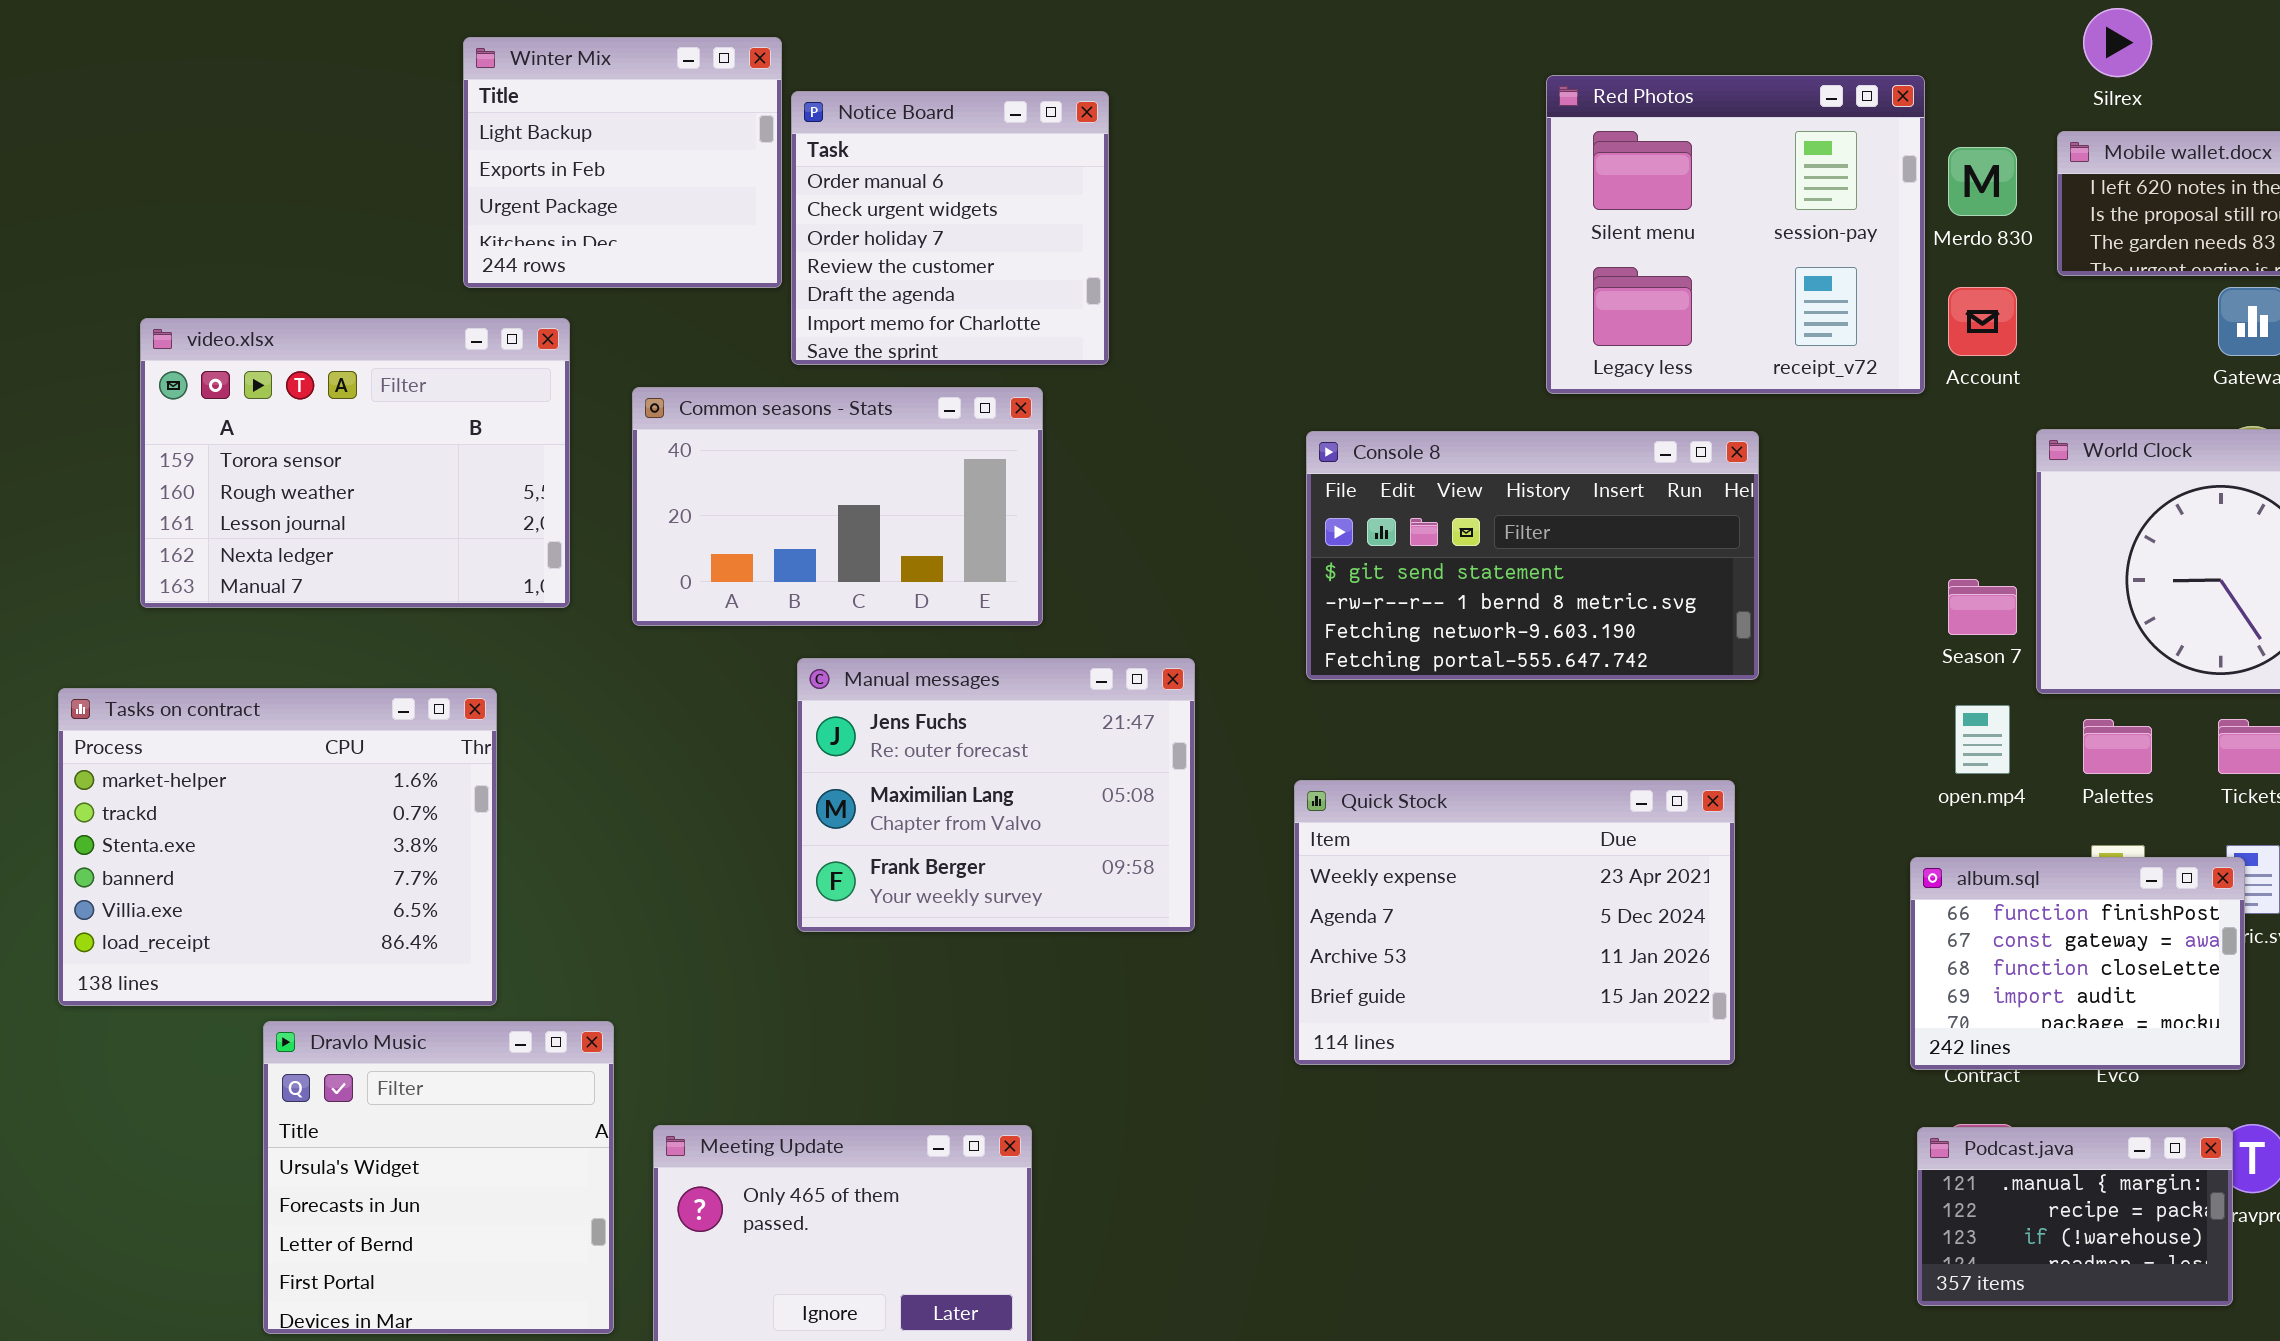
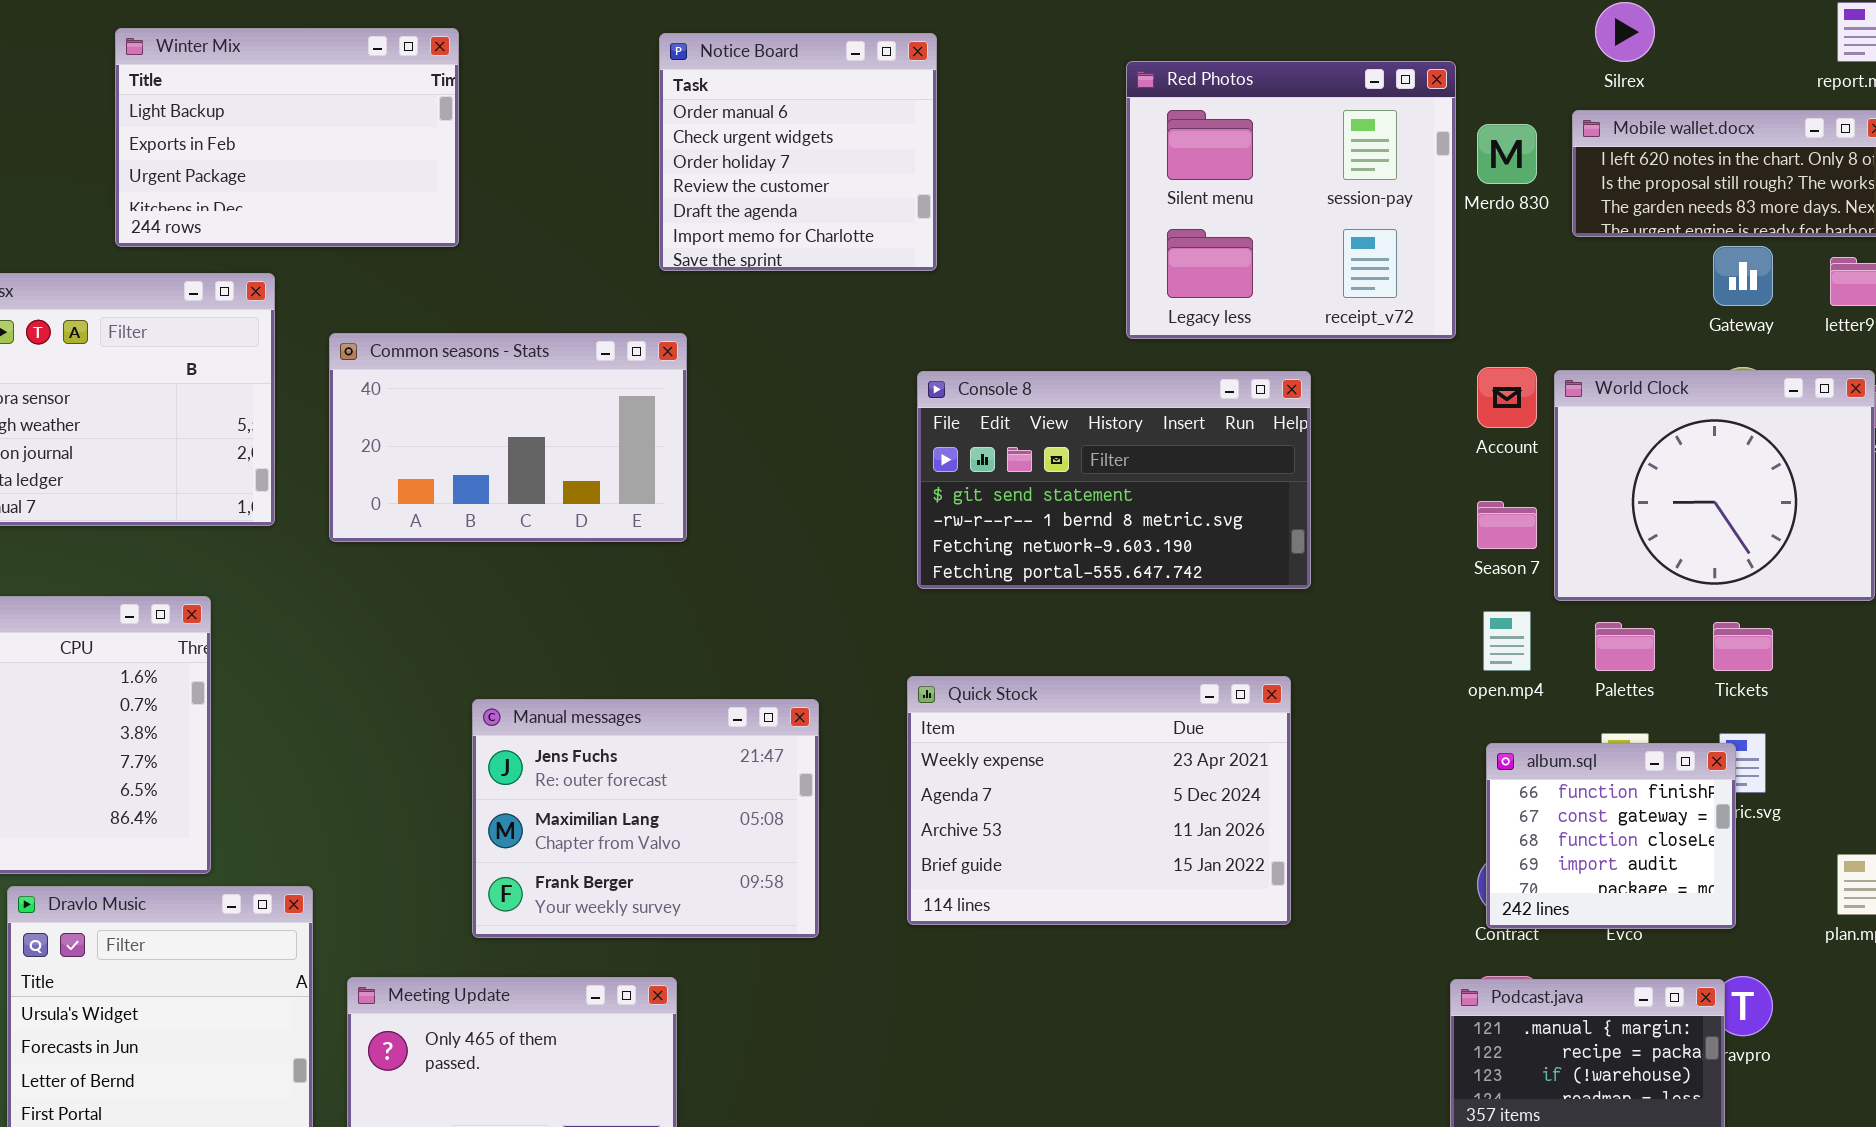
Winter Mix: [463,37,782,288] -> [115,28,459,247], resized
Notice Board: [791,91,1109,365] -> [659,33,937,271], moved
Account: [1948,287,2017,356] -> [1477,367,1537,428], moved
Manual messages: [797,658,1195,932] -> [472,699,819,938], moved
album.sql: [1910,857,2245,1070] -> [1486,743,1736,929], resized

